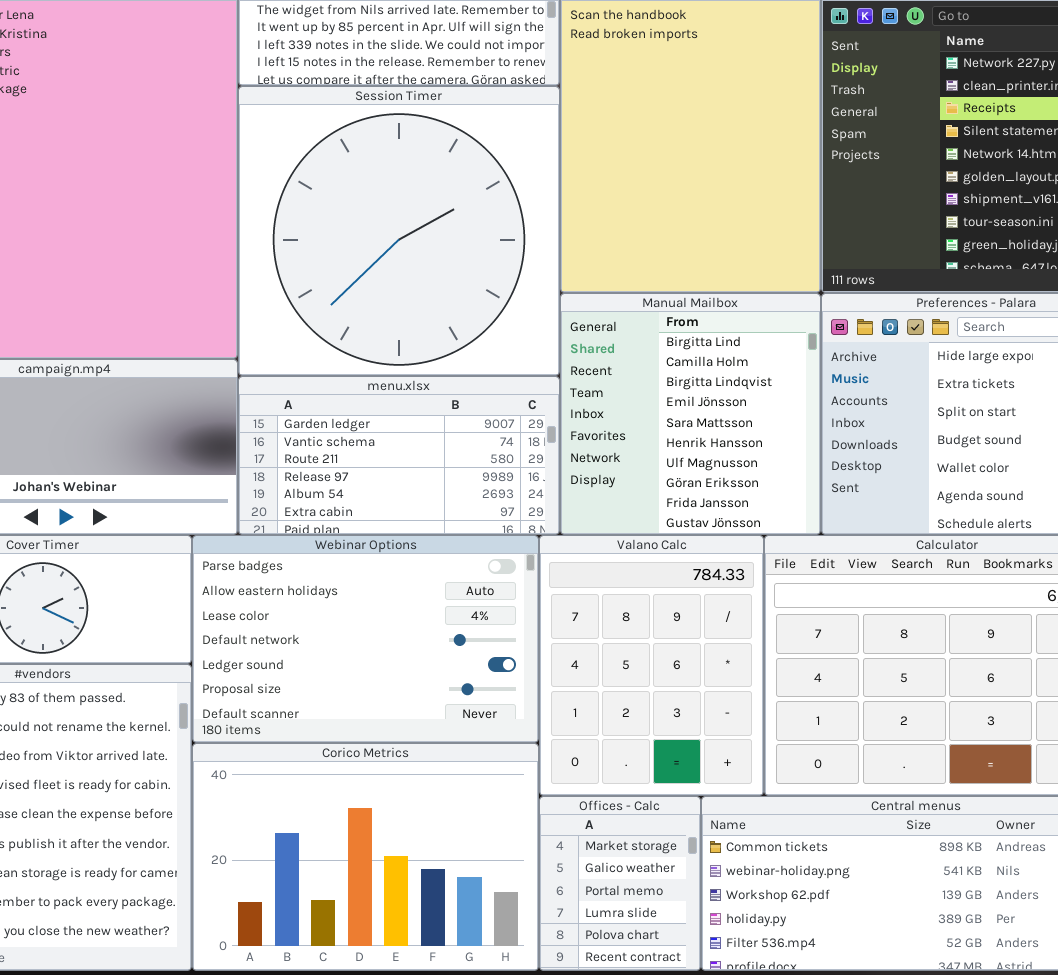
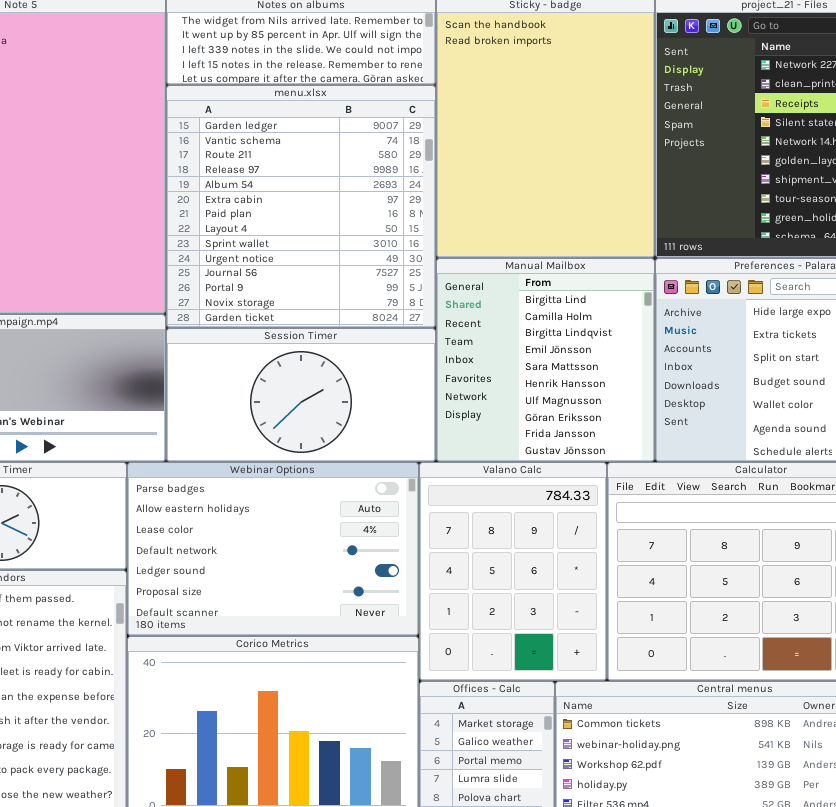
Session Timer: [238,86,560,376] -> [166,328,436,462], moved, resized
menu.xlsx: [238,376,560,535] -> [166,85,436,328], moved, resized

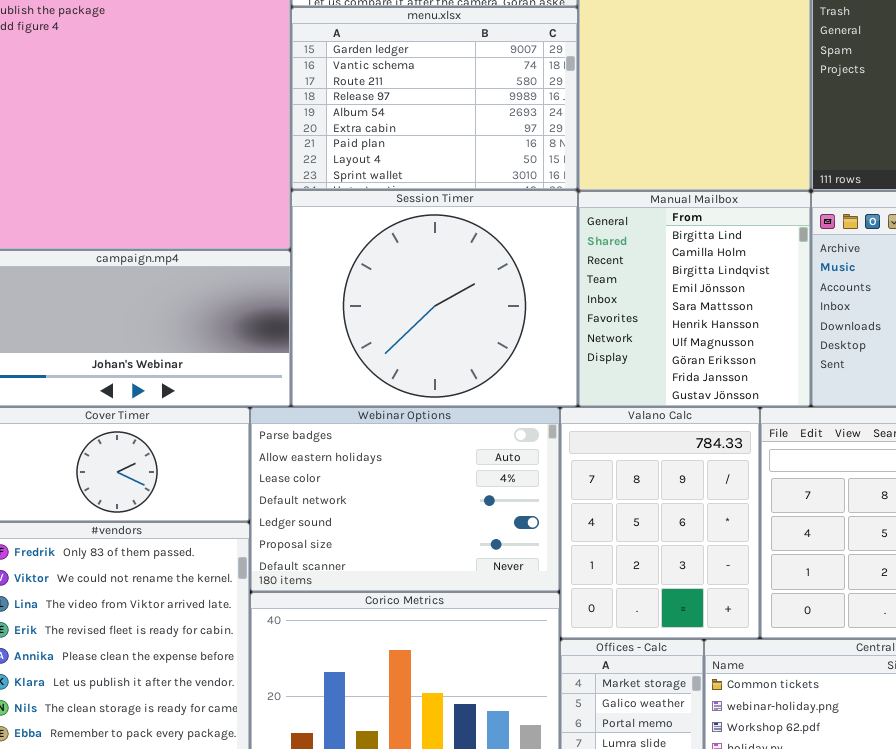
menu.xlsx: [166,85,436,328] -> [291,7,578,190], resized
Session Timer: [166,328,436,462] -> [291,190,578,407], resized

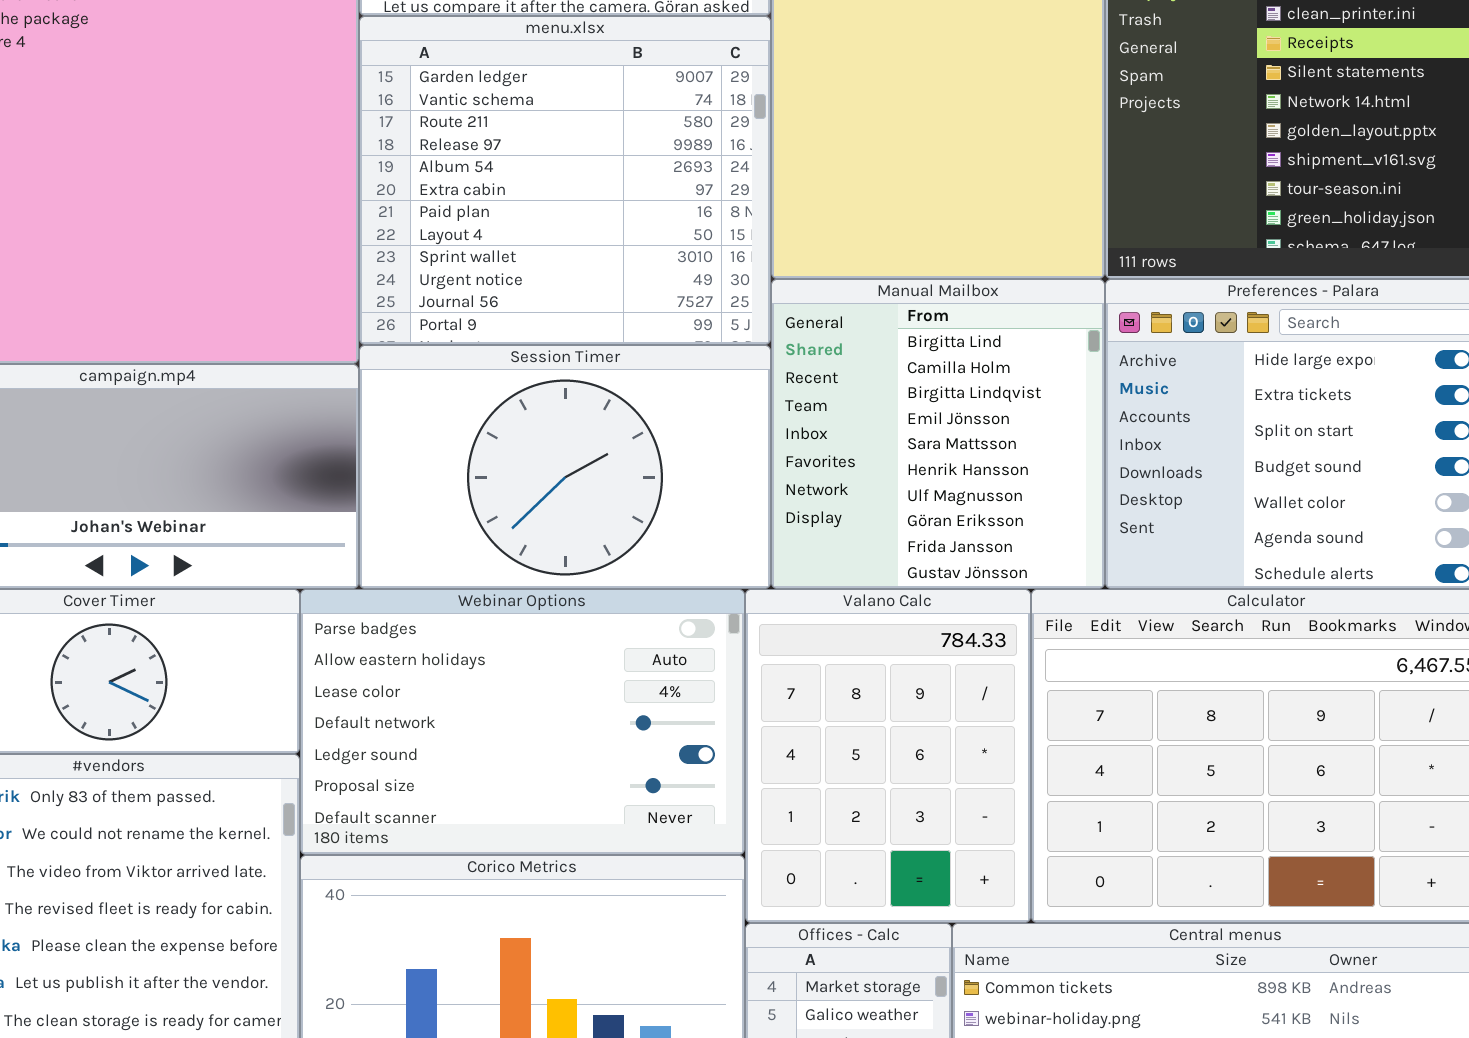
menu.xlsx: [291,7,578,190] -> [359,16,771,345], resized
Session Timer: [291,190,578,407] -> [359,345,771,589], resized

